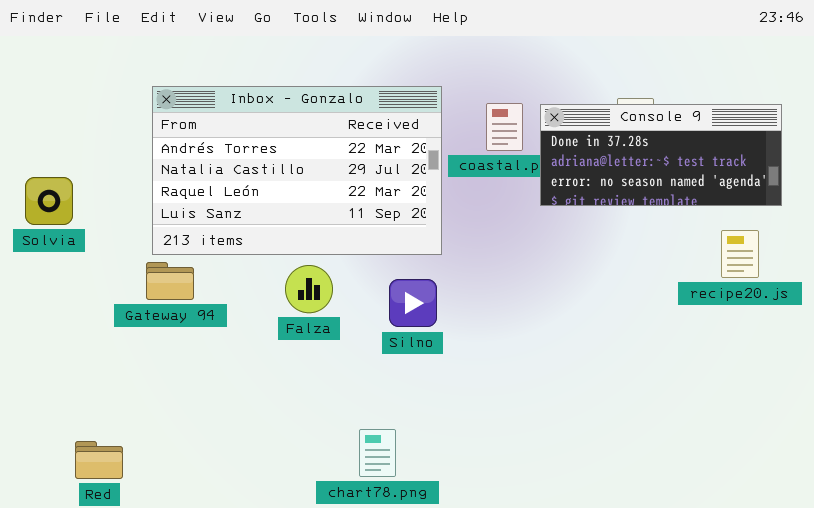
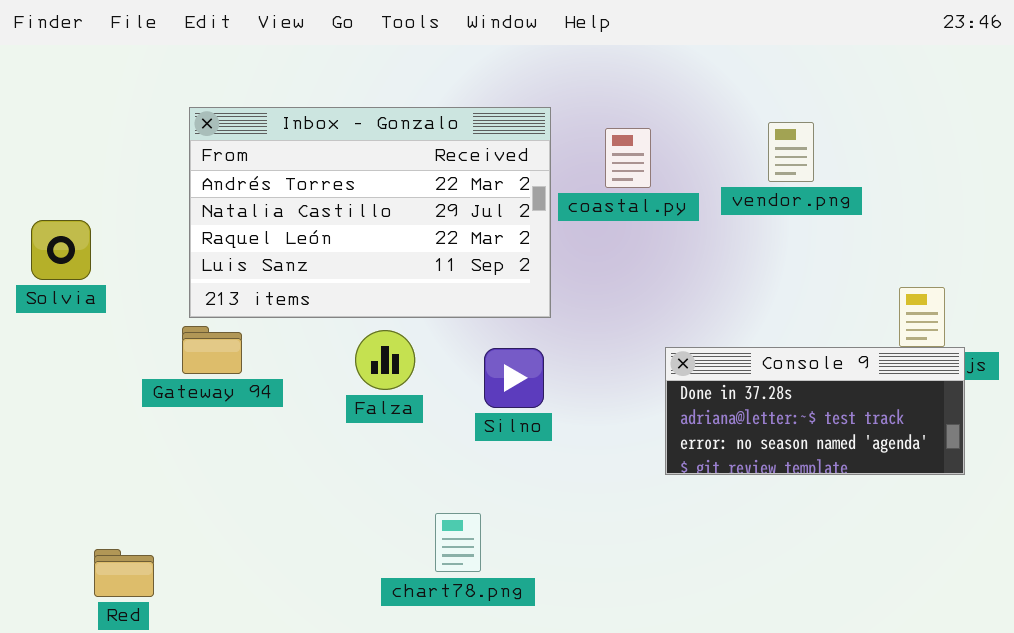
Console 9: [540,104,782,206] -> [665,347,965,475], moved
chart78.png: [359,429,396,477] -> [435,513,481,572], moved

